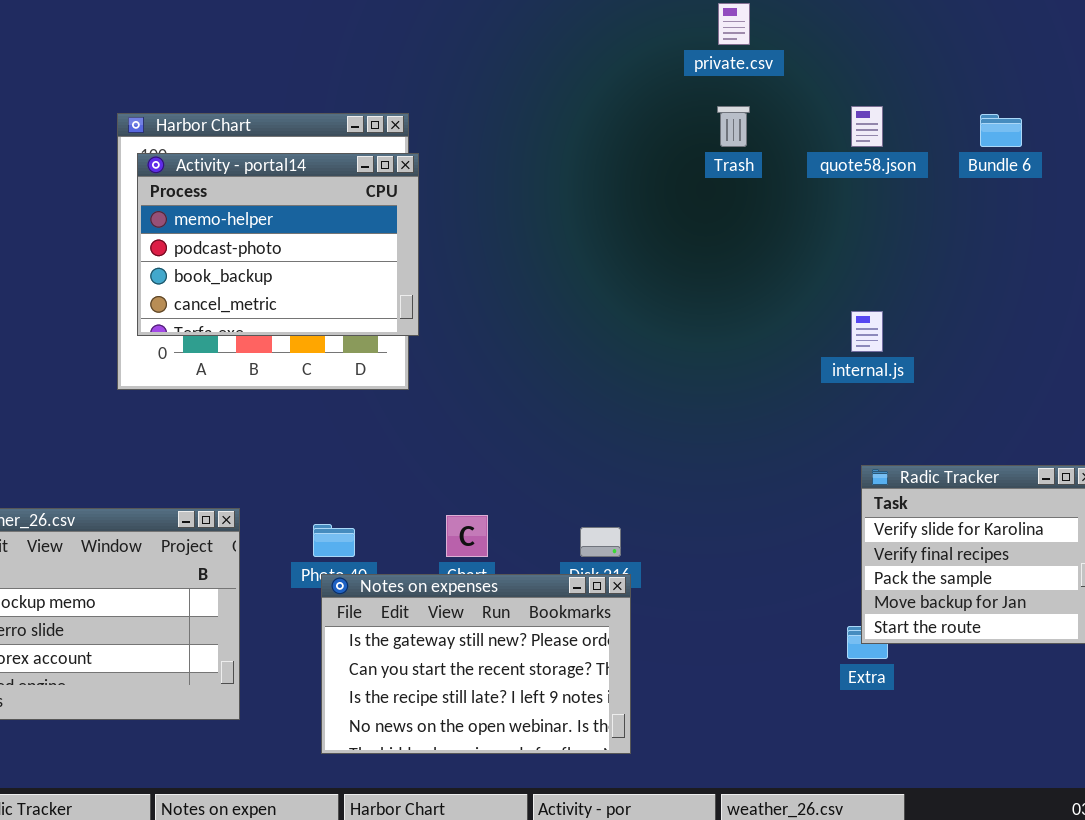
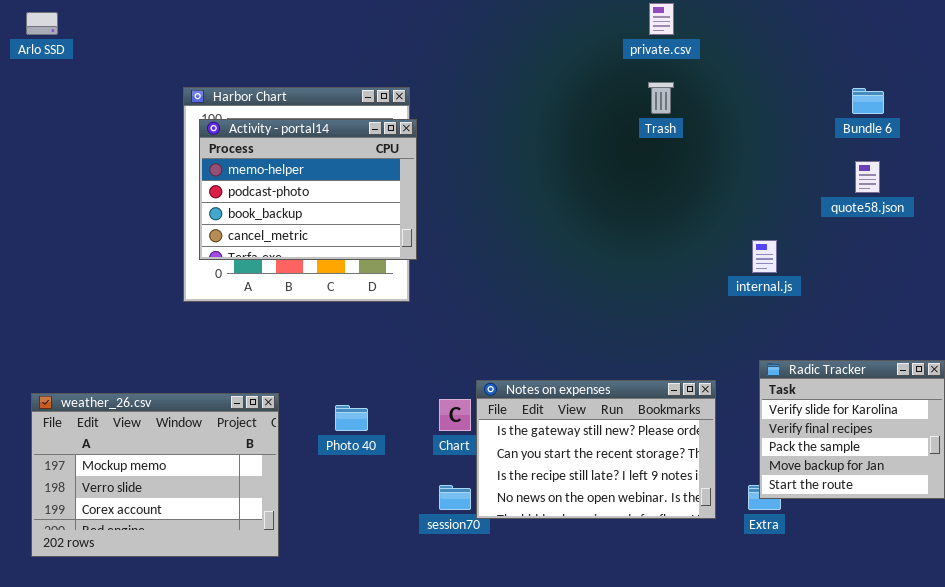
quote58.json: [851,106,883,147] -> [855,161,880,193], moved
Notes on expenses: [321,574,631,754] -> [476,380,716,519], moved

